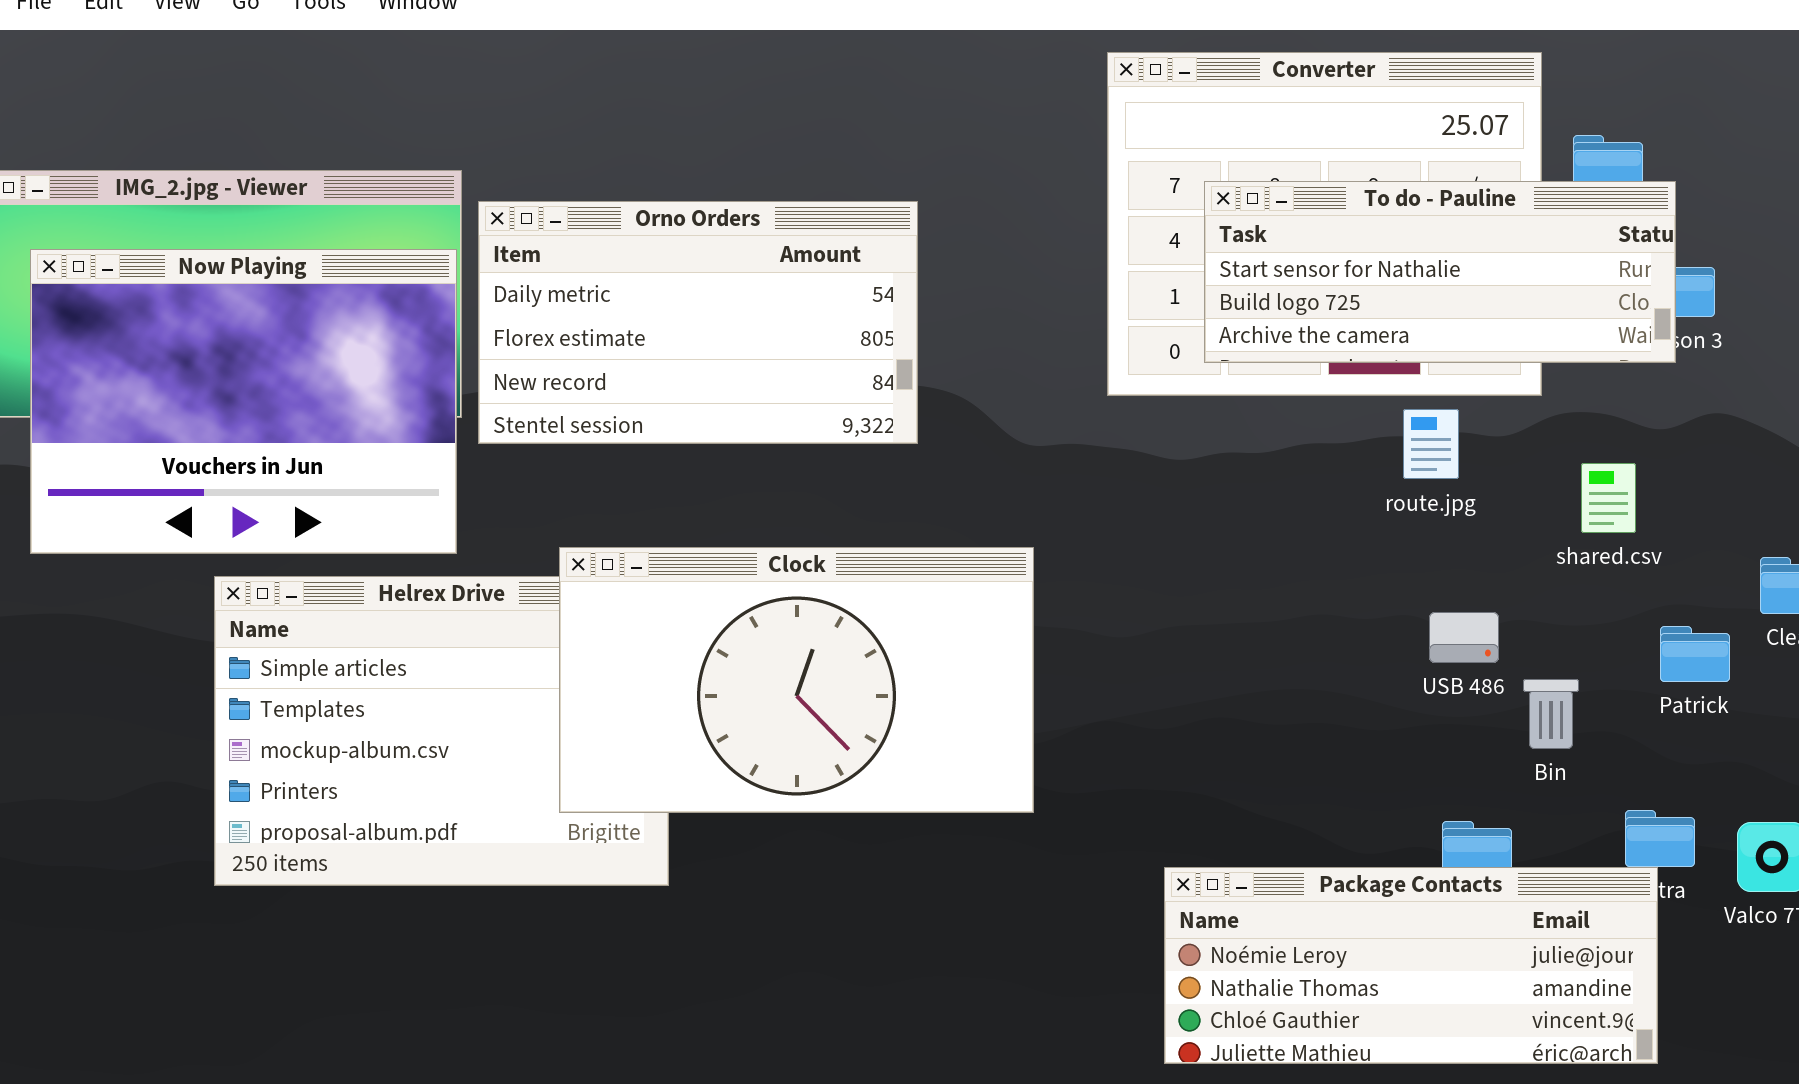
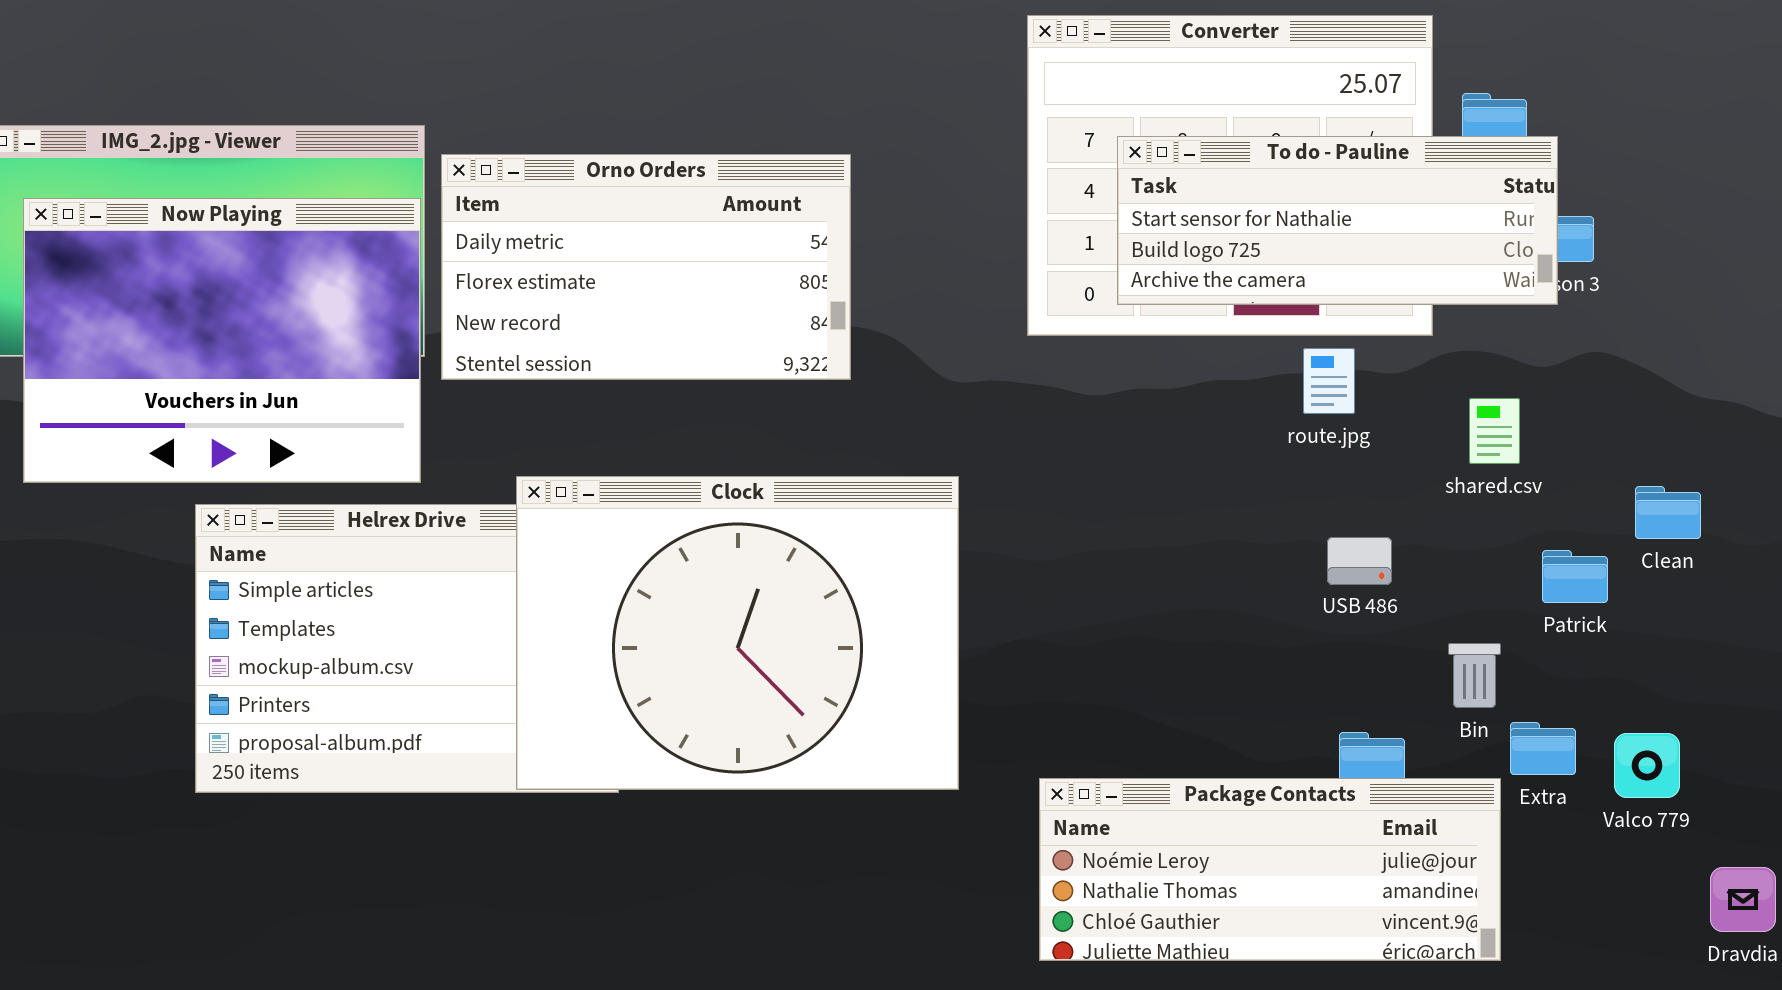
Clock: [559,547,1034,813] -> [516,476,959,790], resized
Bin: [1523,679,1579,749] -> [1448,643,1501,708], moved
Package Contacts: [1164,867,1658,1064] -> [1039,778,1501,961], moved

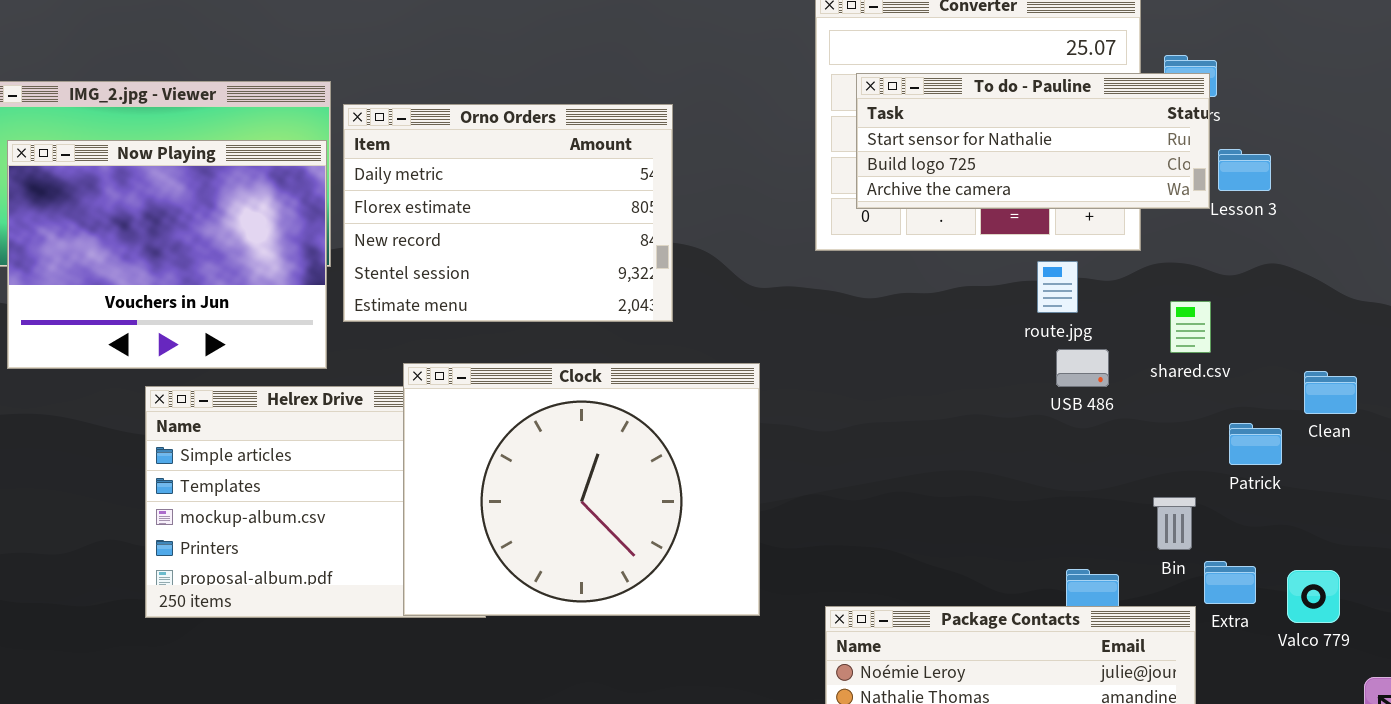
To do - Pauline: [1117,136,1558,305] -> [856,73,1210,209], moved
Orno Orders: [441,154,851,380] -> [343,104,673,322], resized
USB 486: [1327,537,1392,585] -> [1056,349,1109,387], moved

